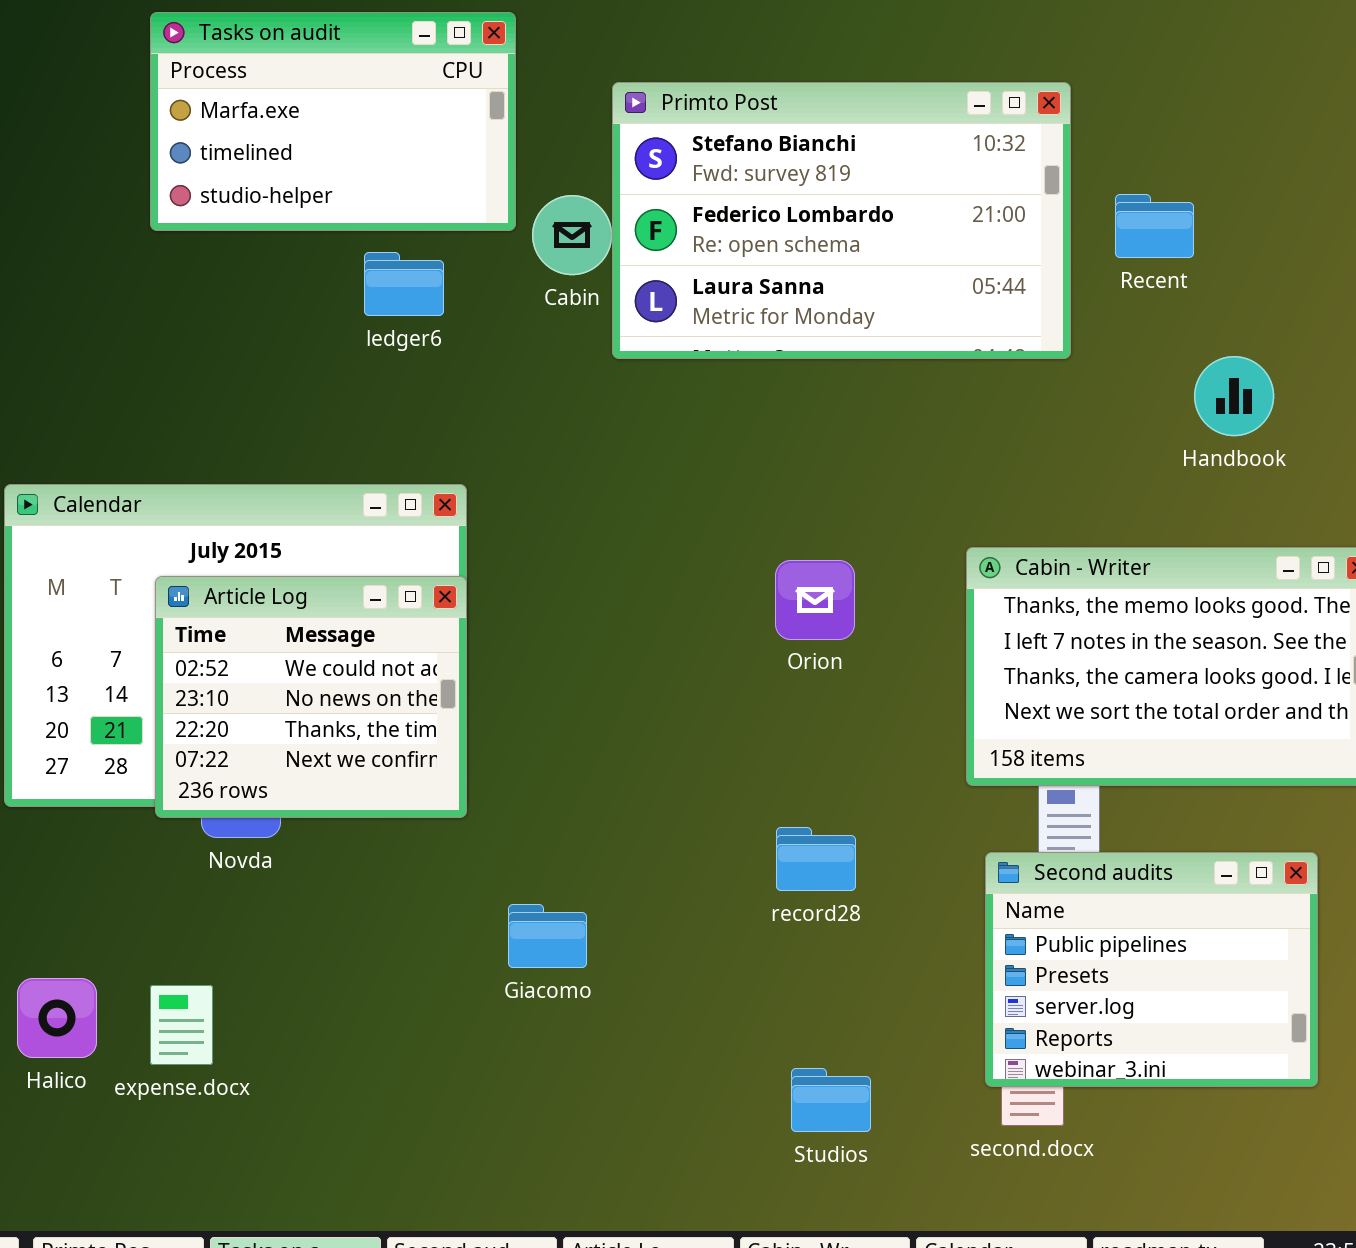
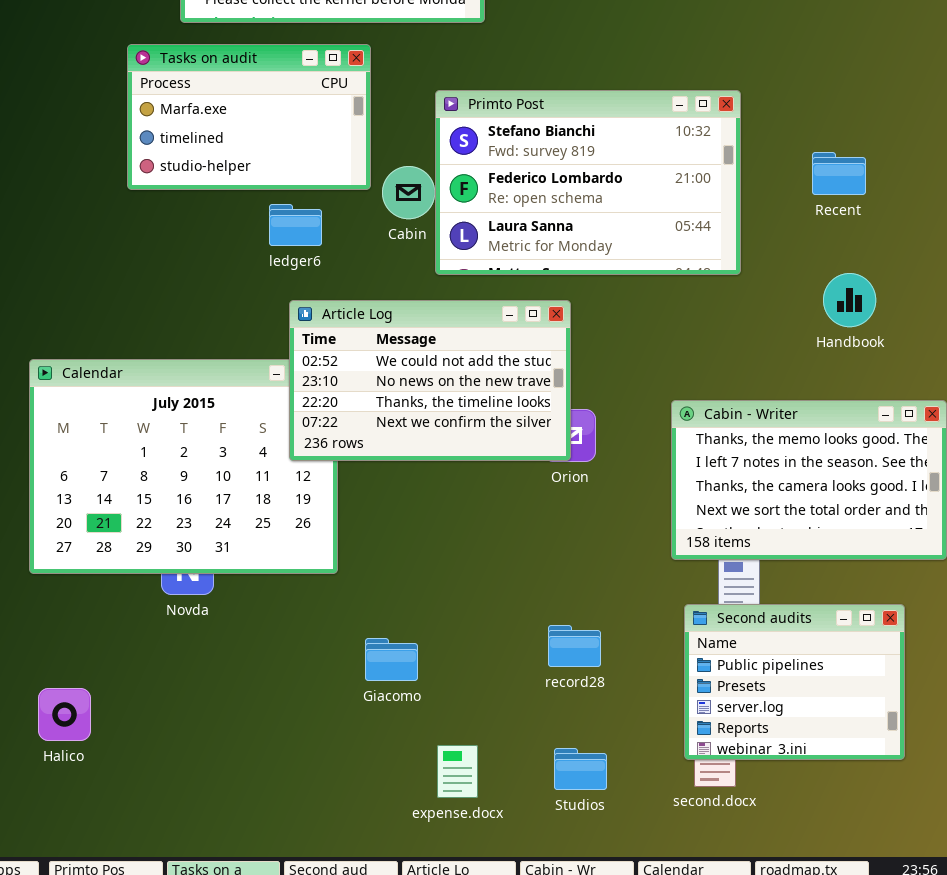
Recent: [1115,194,1194,258] -> [812,152,866,195], moved
Article Log: [155,576,467,818] -> [289,300,571,461], moved, resized
record28: [776,827,856,891] -> [548,625,601,667], moved
expense.docx: [150,985,213,1065] -> [437,745,478,798], moved

